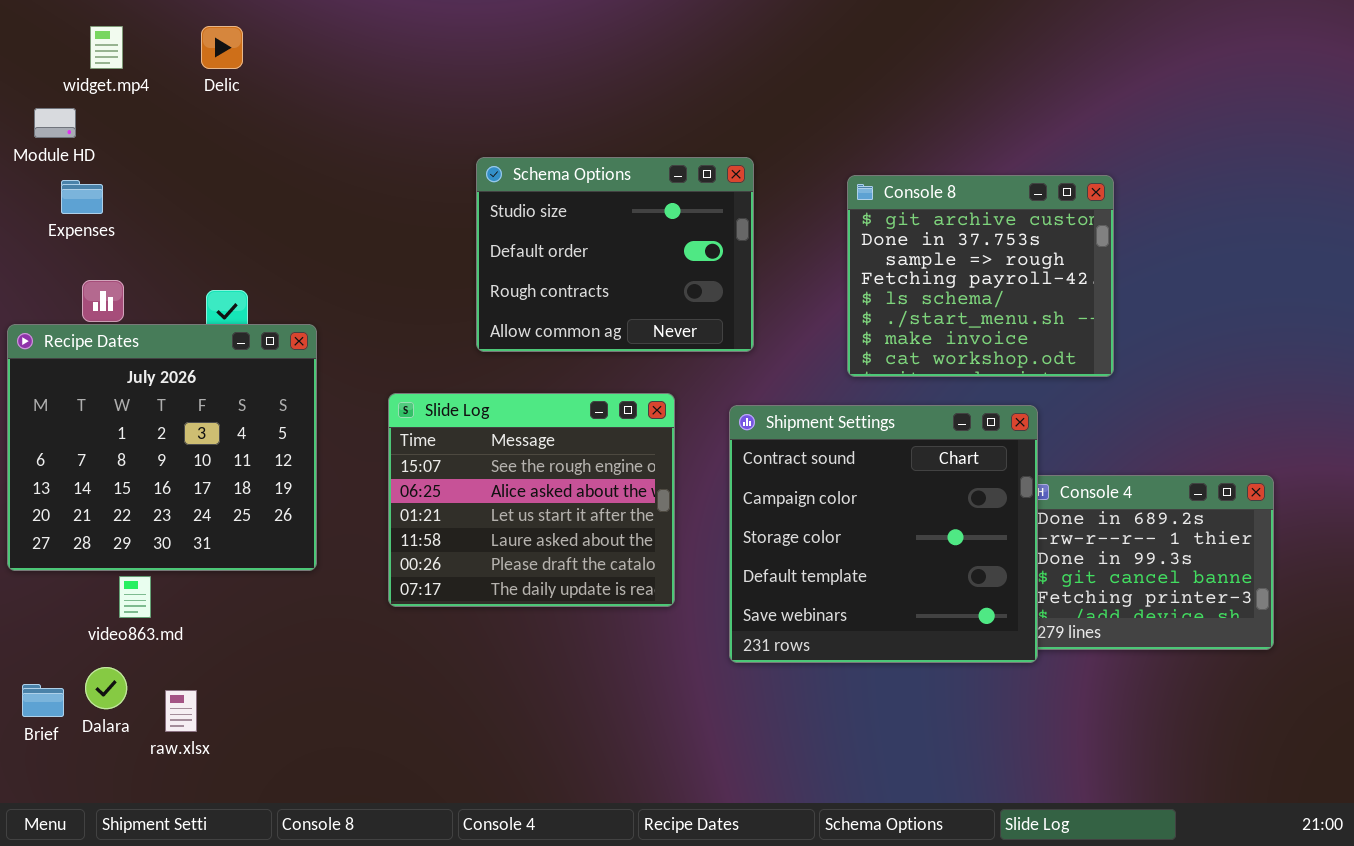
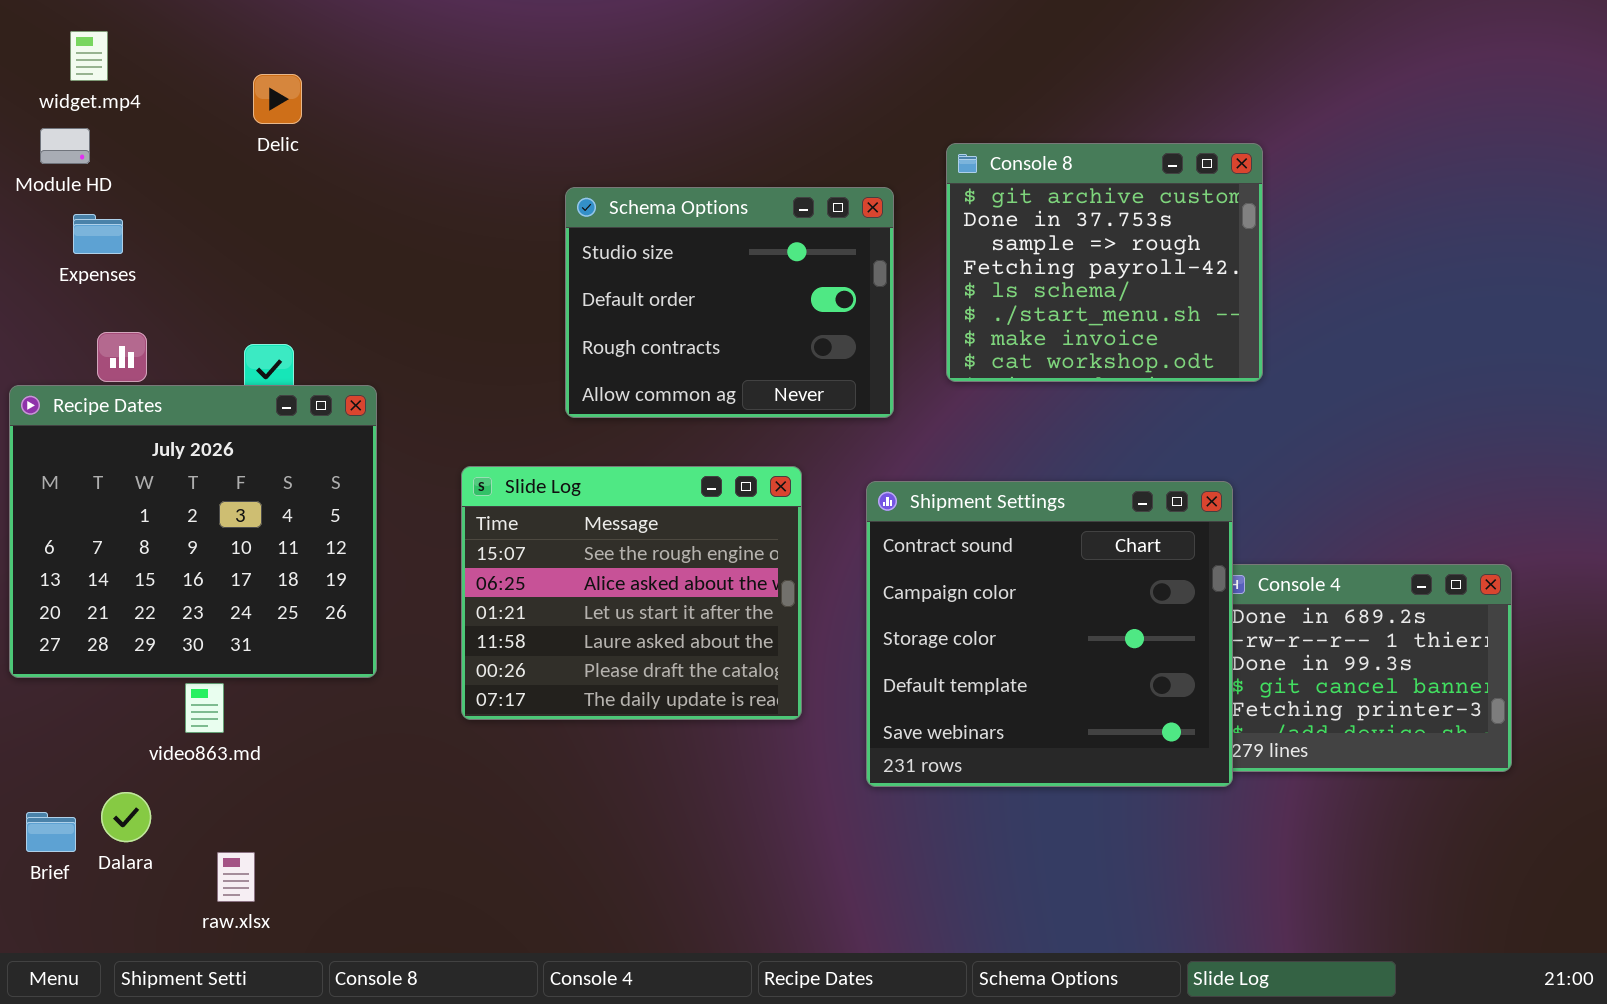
widget.mp4: [90,26,123,69] -> [70,31,108,81], moved
Delic: [201,26,243,69] -> [253,74,302,124], moved
Console 8: [847,175,1114,377] -> [946,143,1263,382], moved
video863.md: [119,576,151,618] -> [185,683,224,733], moved
raw.xlsx: [165,690,197,732] -> [217,852,255,902], moved

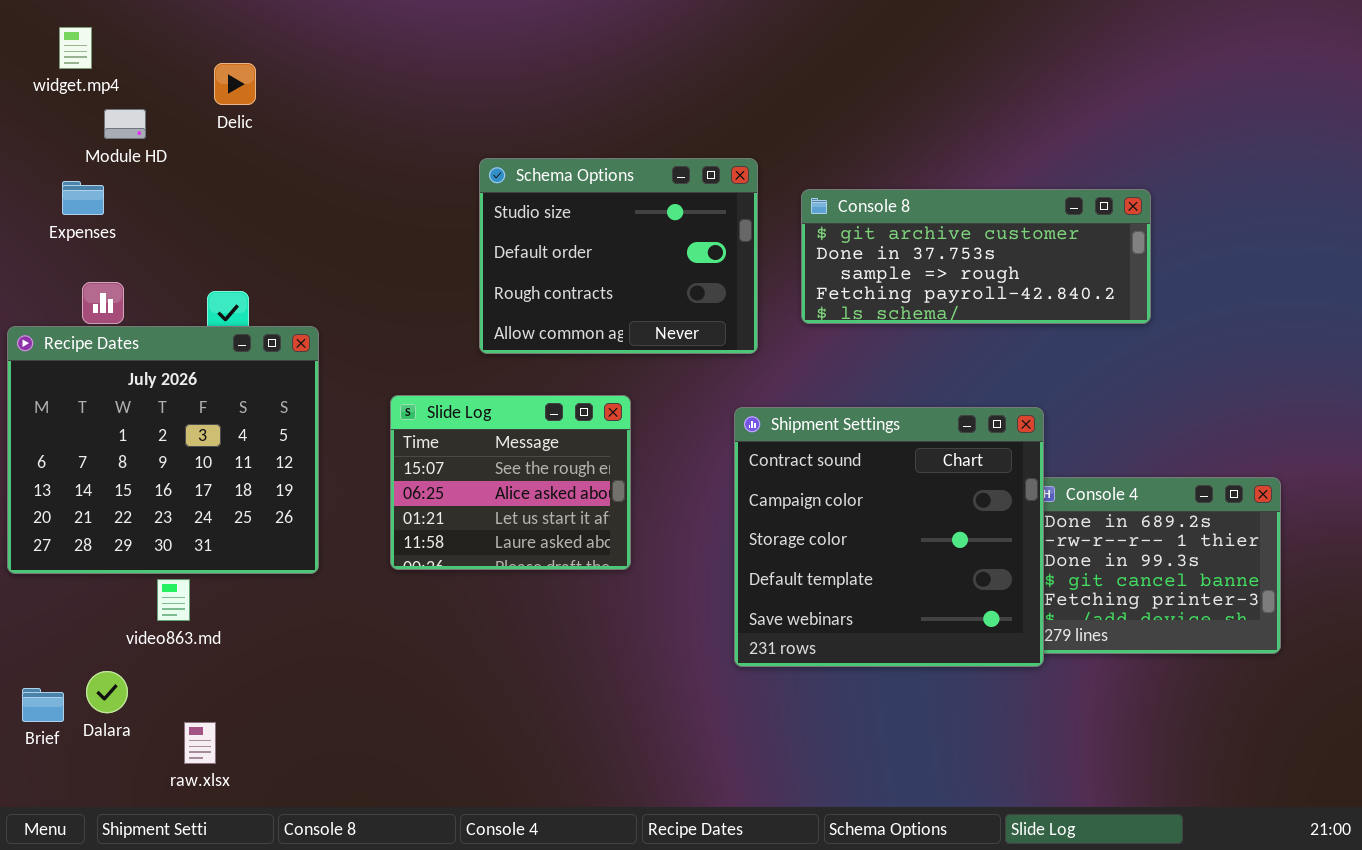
Module HD: [40,128,90,164] -> [104,109,146,139], moved
Console 8: [946,143,1263,382] -> [801,189,1151,324], resized
Slide Log: [461,466,802,720] -> [390,395,631,570], resized

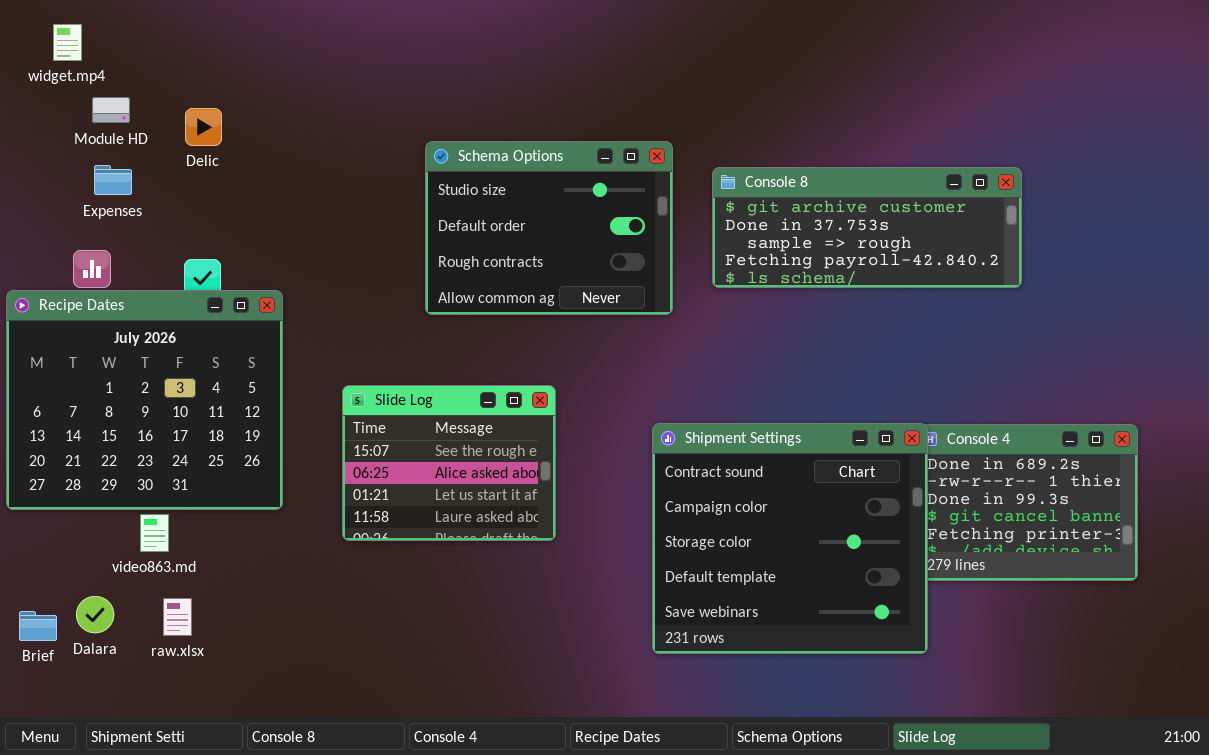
Delic: [214,63,256,105] -> [185,108,222,146], moved
Expenses: [62,181,104,215] -> [94,165,132,195], moved
Slide Log: [390,395,631,570] -> [342,385,556,541], moved
Shipment Settings: [734,407,1044,667] -> [652,423,928,654], moved
raw.xlsx: [184,722,216,764] -> [163,598,192,636], moved

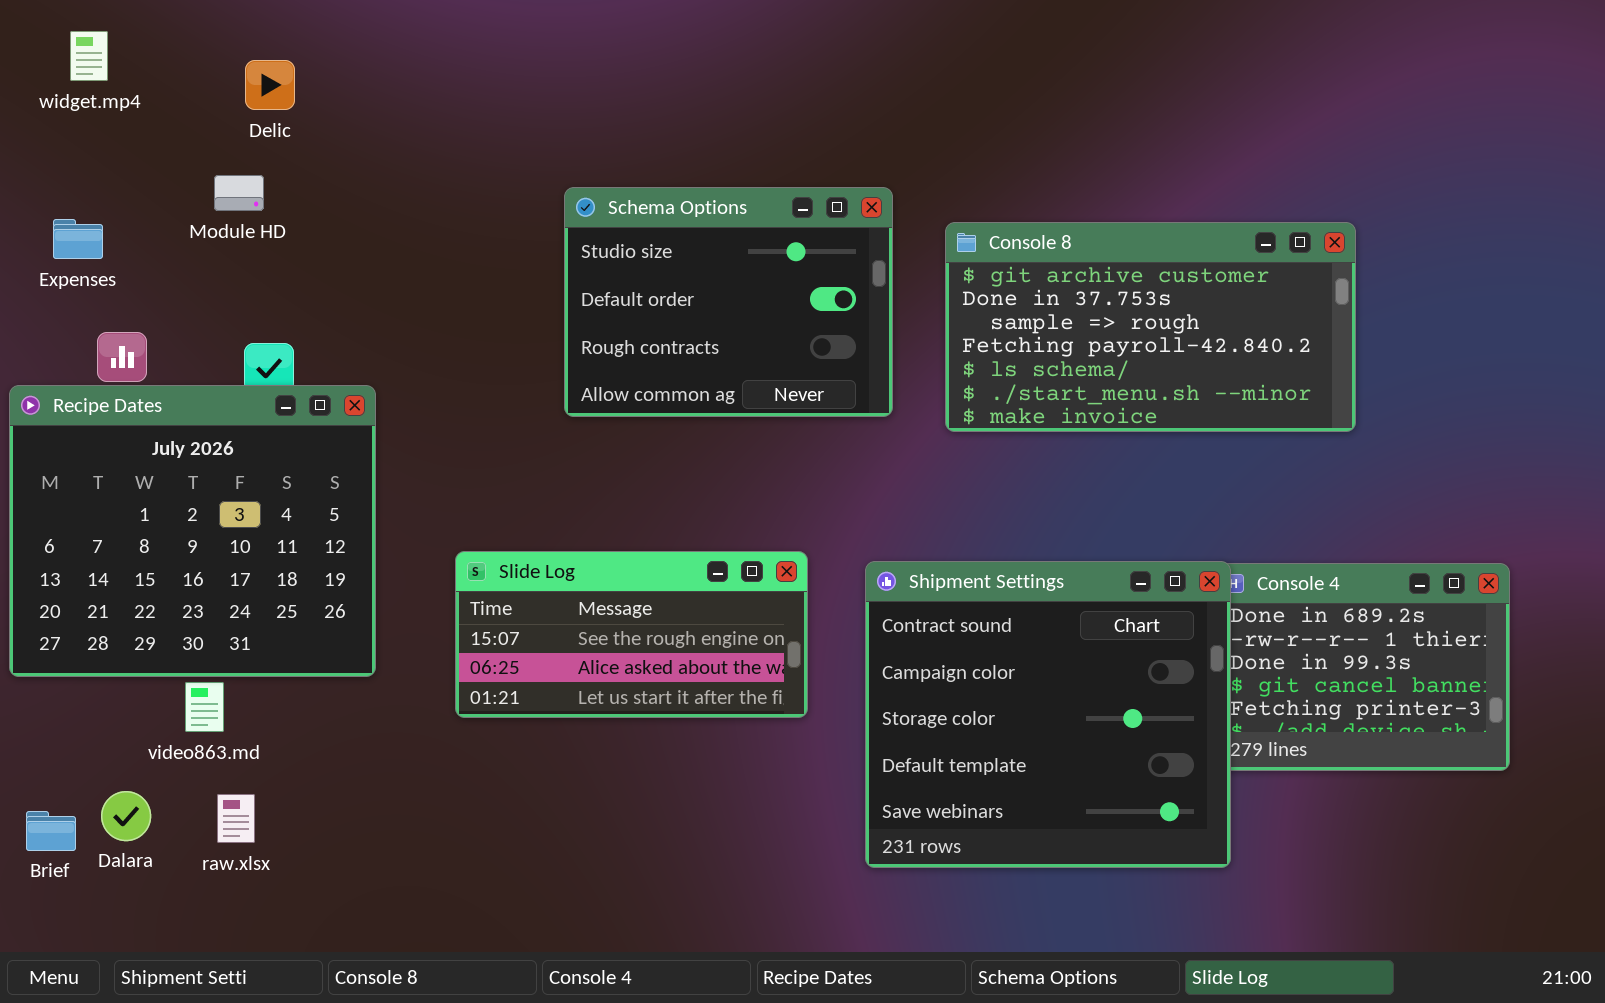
Module HD: [92,97,130,123] -> [214,175,264,211], moved
Delic: [185,108,222,146] -> [245,60,295,110], moved
Expenses: [94,165,132,195] -> [53,219,103,259], moved
Console 8: [712,167,1022,288] -> [945,222,1356,432], resized
Slide Log: [342,385,556,541] -> [455,551,808,718], resized

